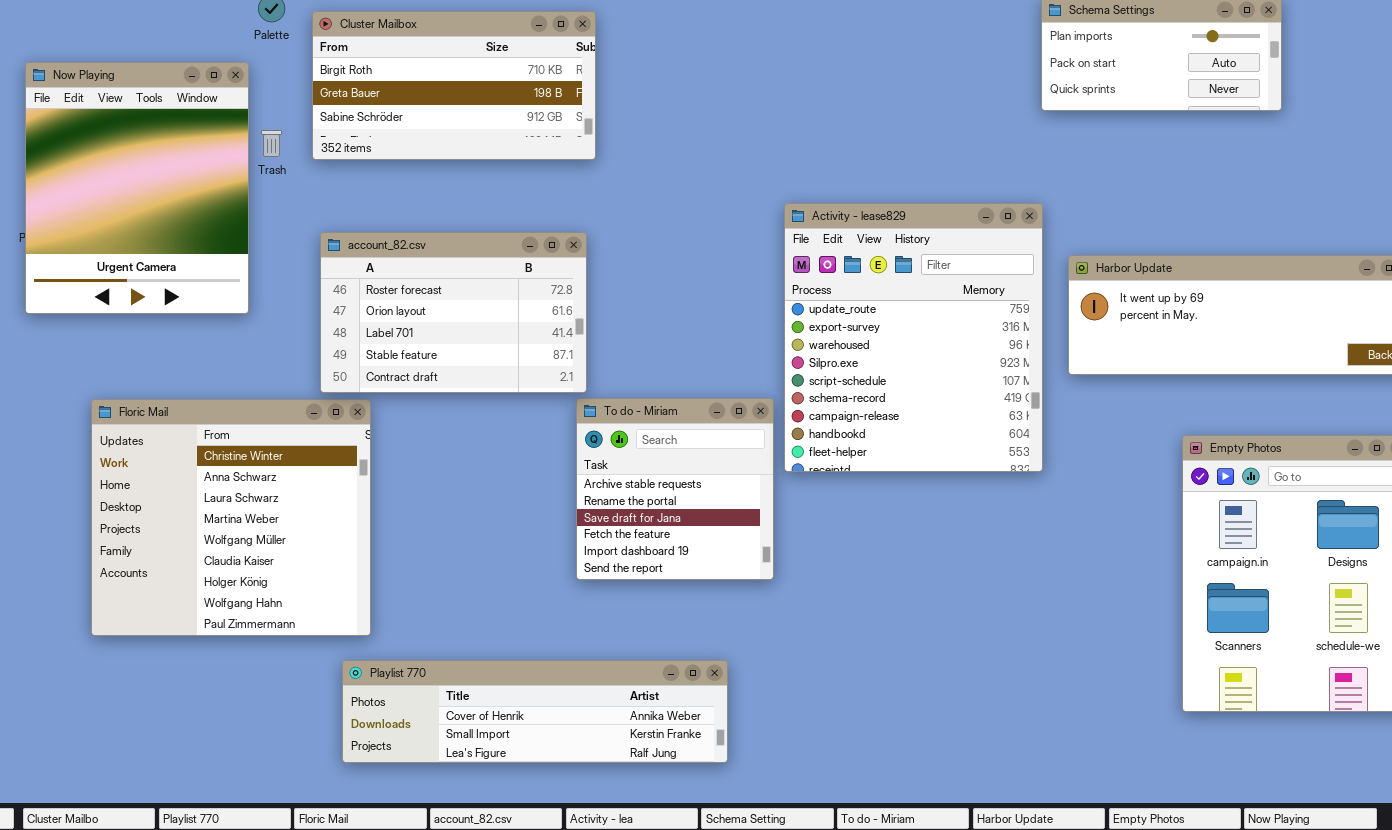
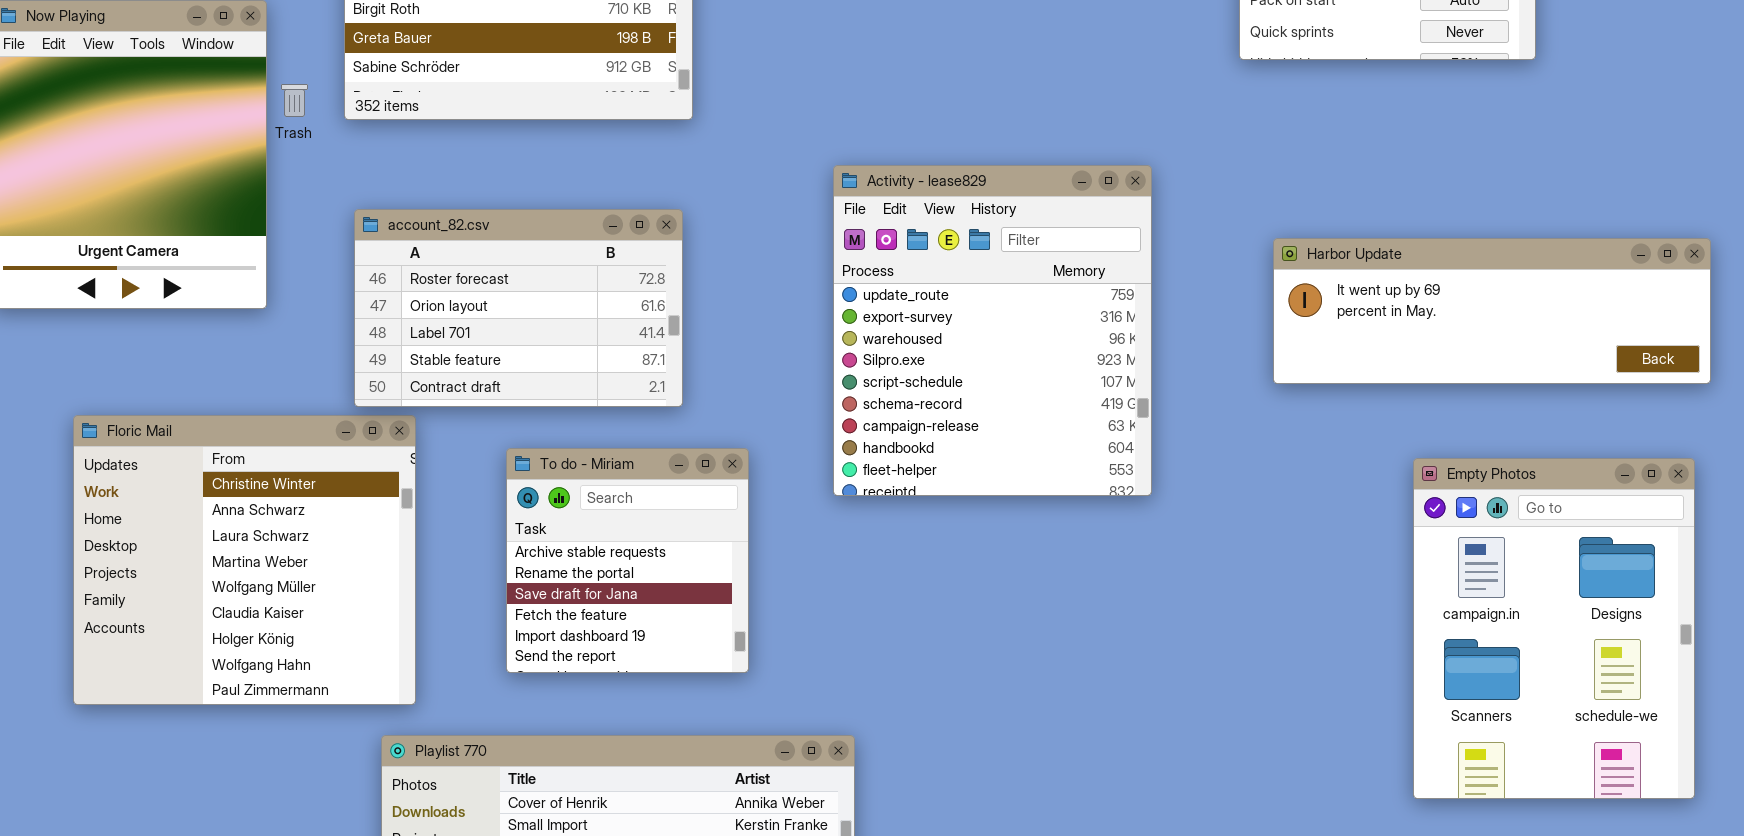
Activity - lease829: [784,203,1043,472] -> [833,165,1152,496], moved
To do - Miriam: [576,398,774,580] -> [506,448,749,673], moved

